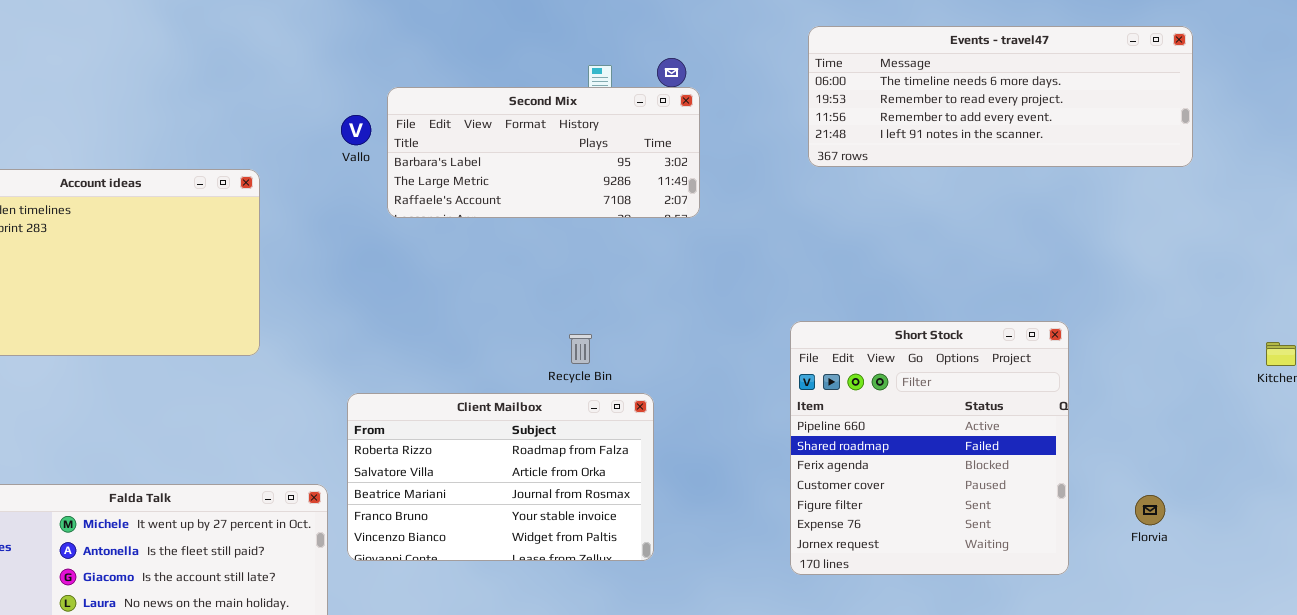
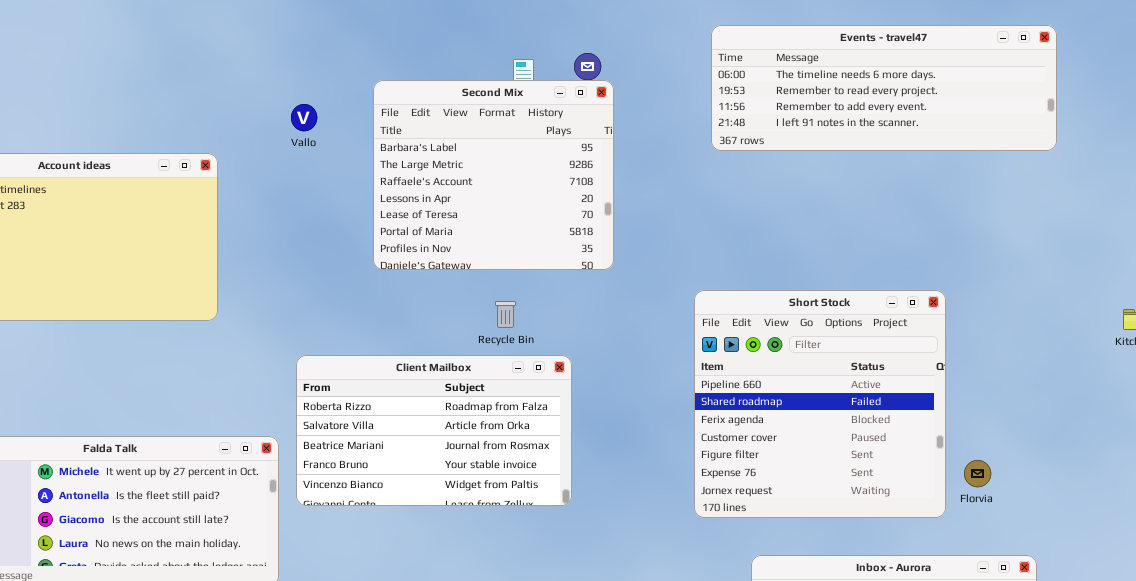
Second Mix: [387,87,700,218] -> [373,80,614,270], resized
Florvia: [1135,495,1165,525] -> [964,460,991,487], moved

